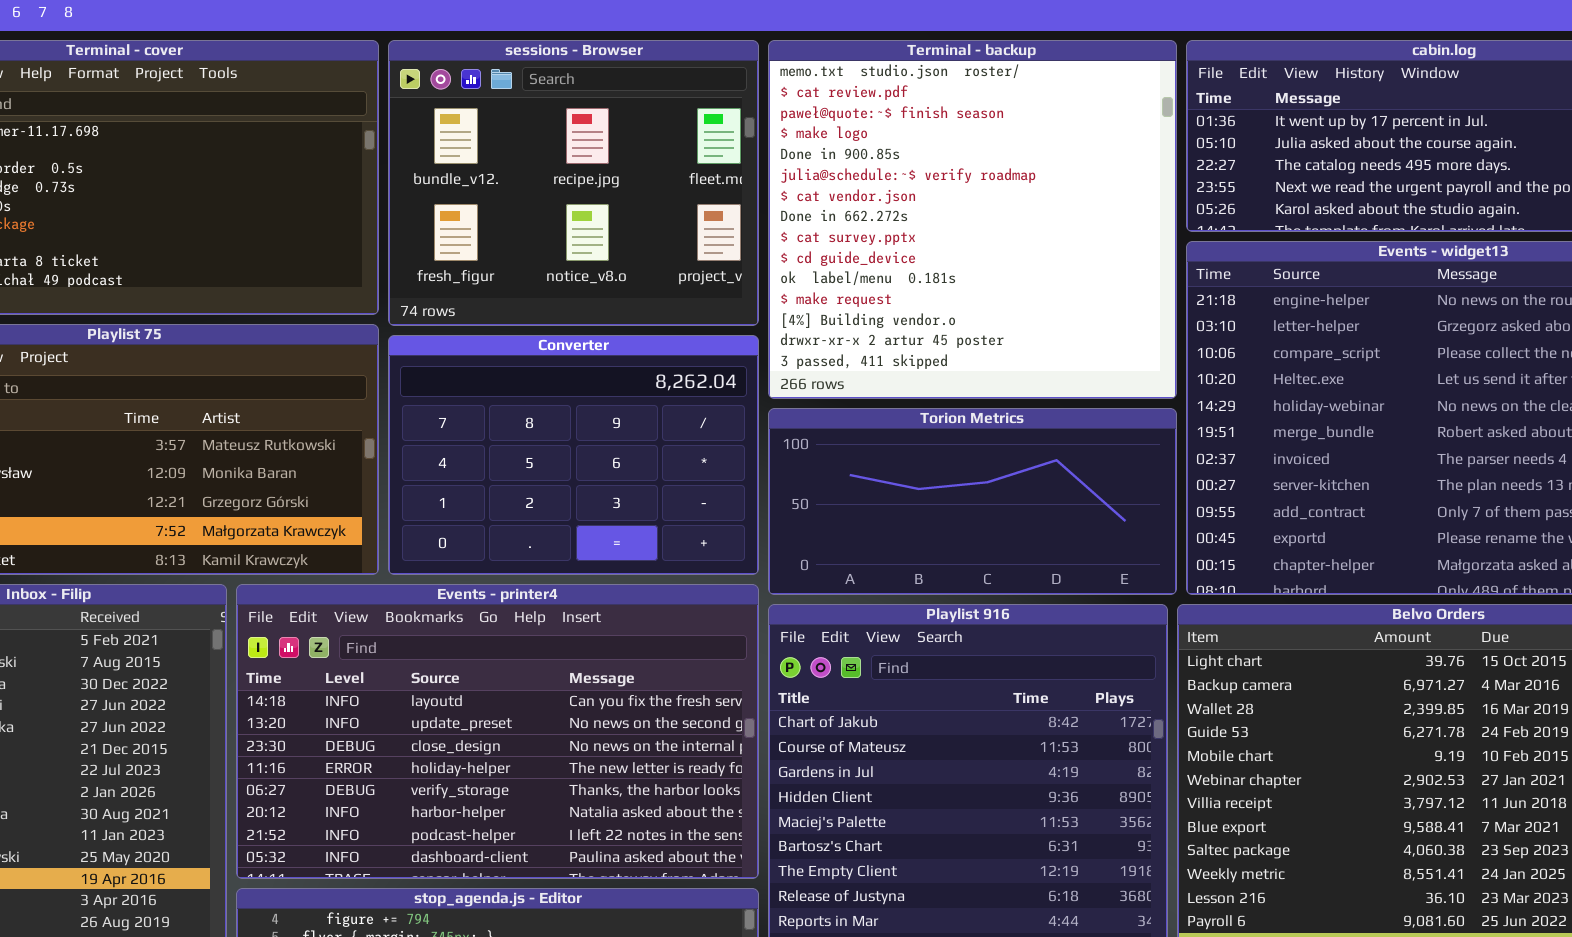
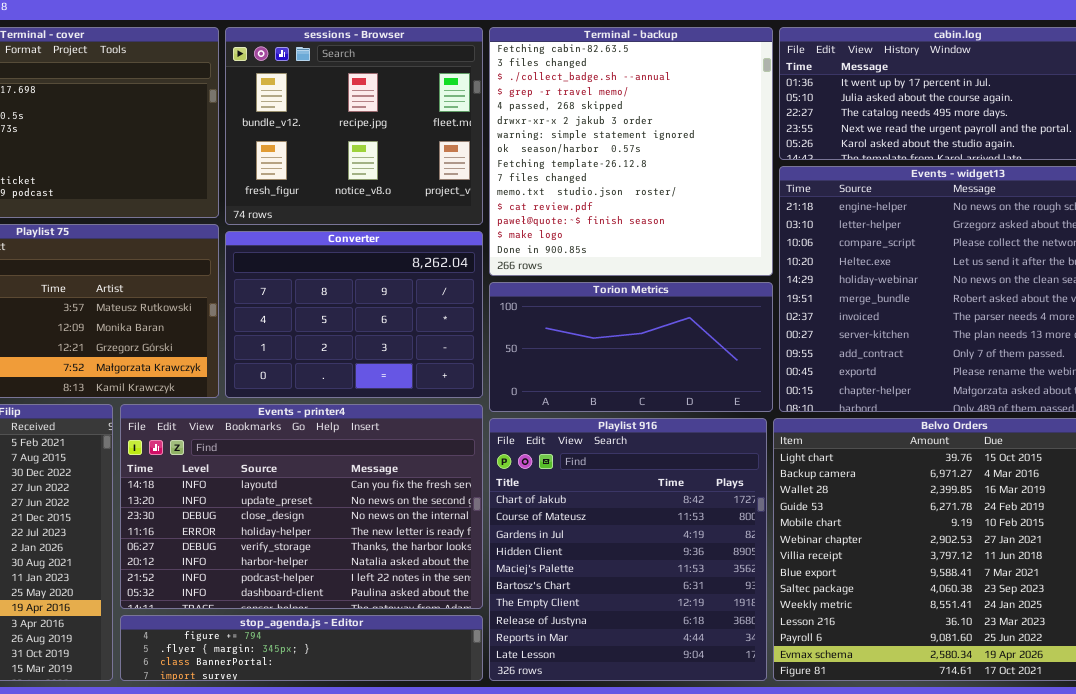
Terminal - backup: [768,40,1177,399] -> [489,27,773,276], scrolled up 10 rows

